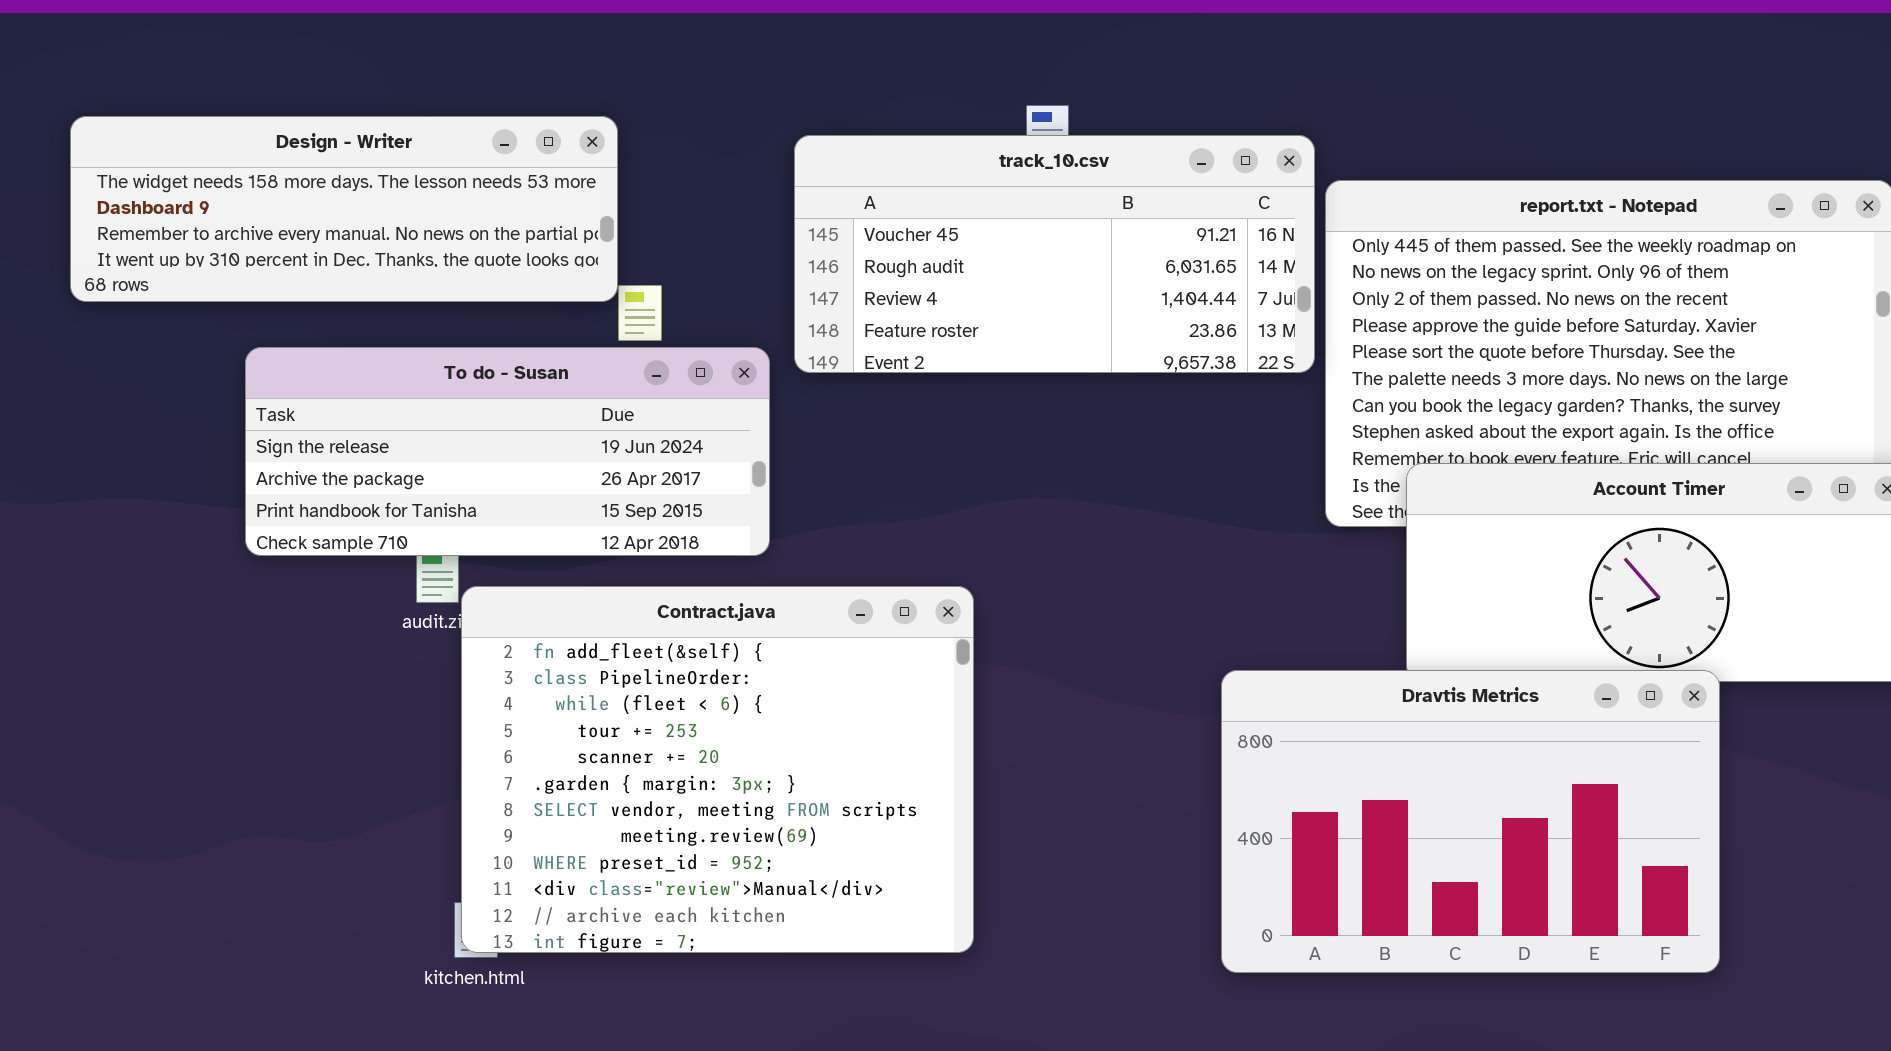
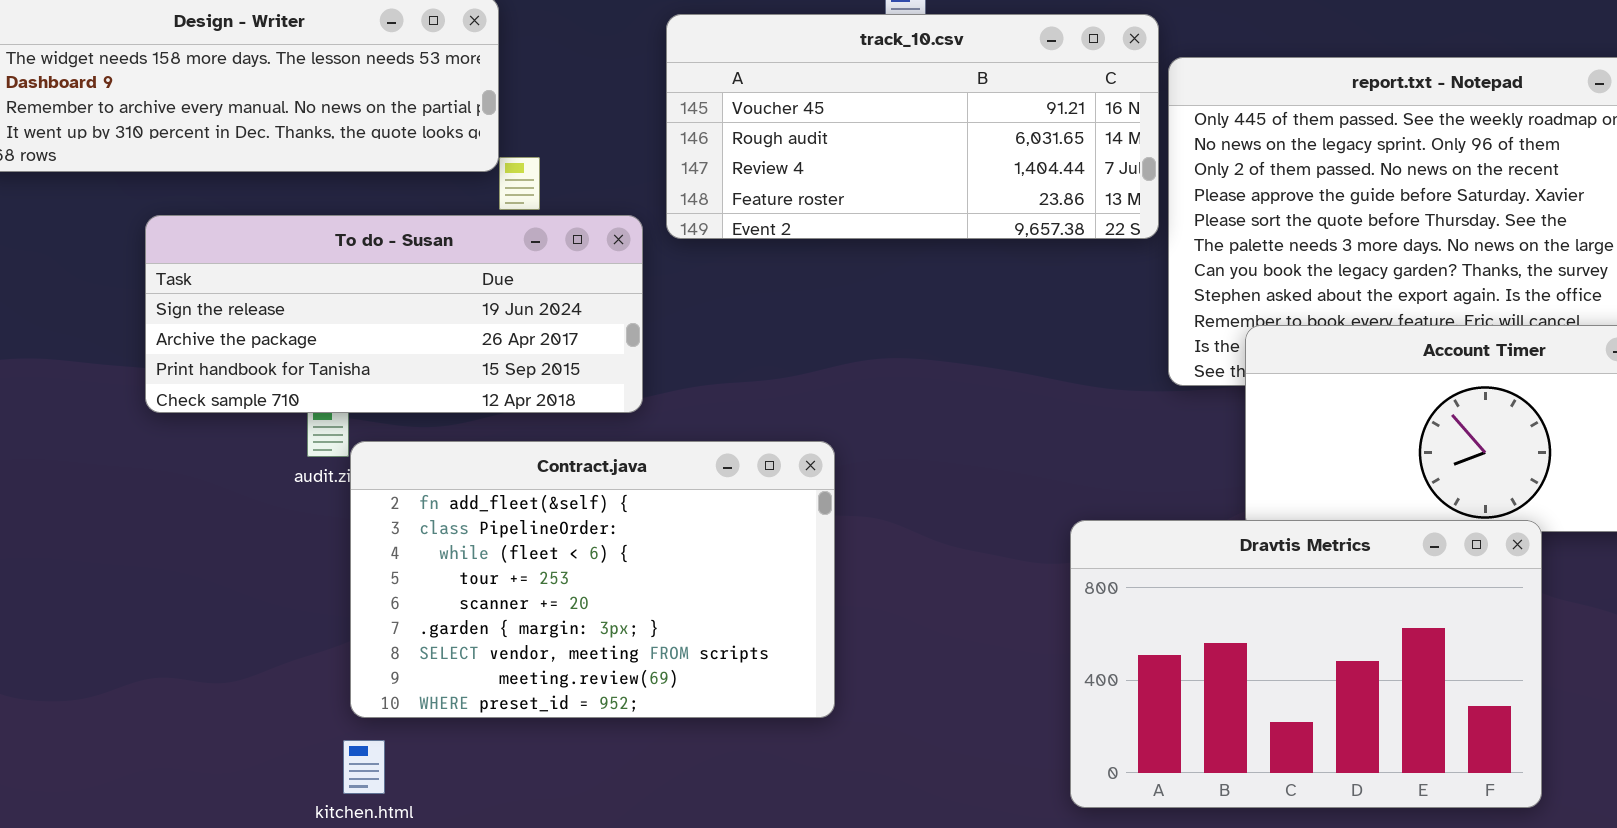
Contract.java: [461,586,974,953] -> [350,441,835,718], resized

